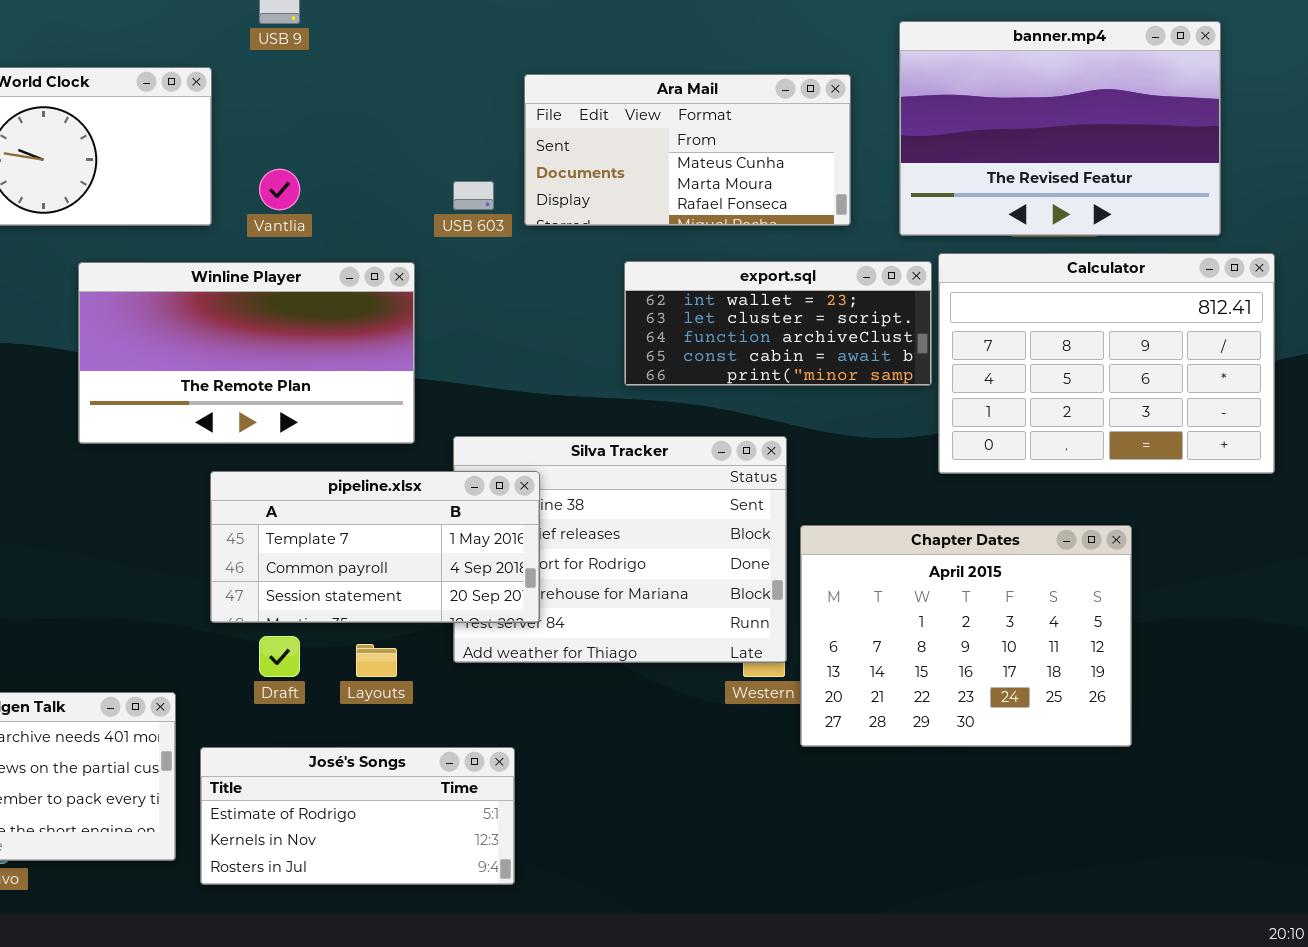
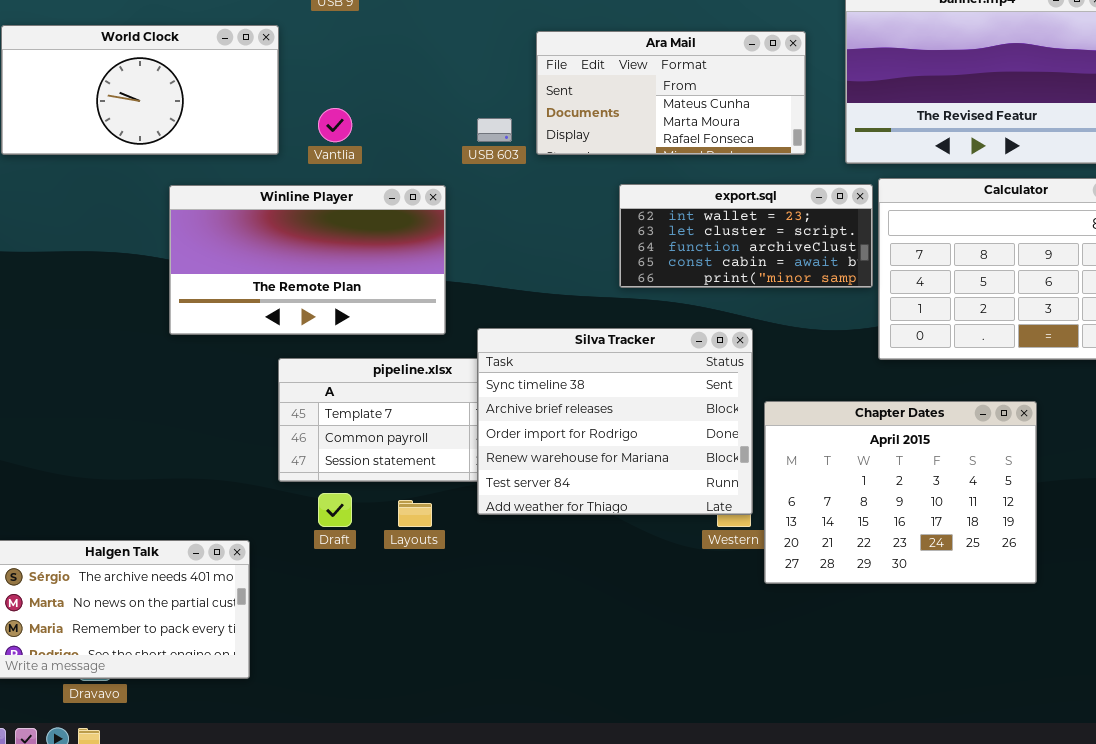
Silva Tracker: [453,436,787,663] -> [477,328,753,515], raised
José's Songs: [200,747,515,885] -> none, closed

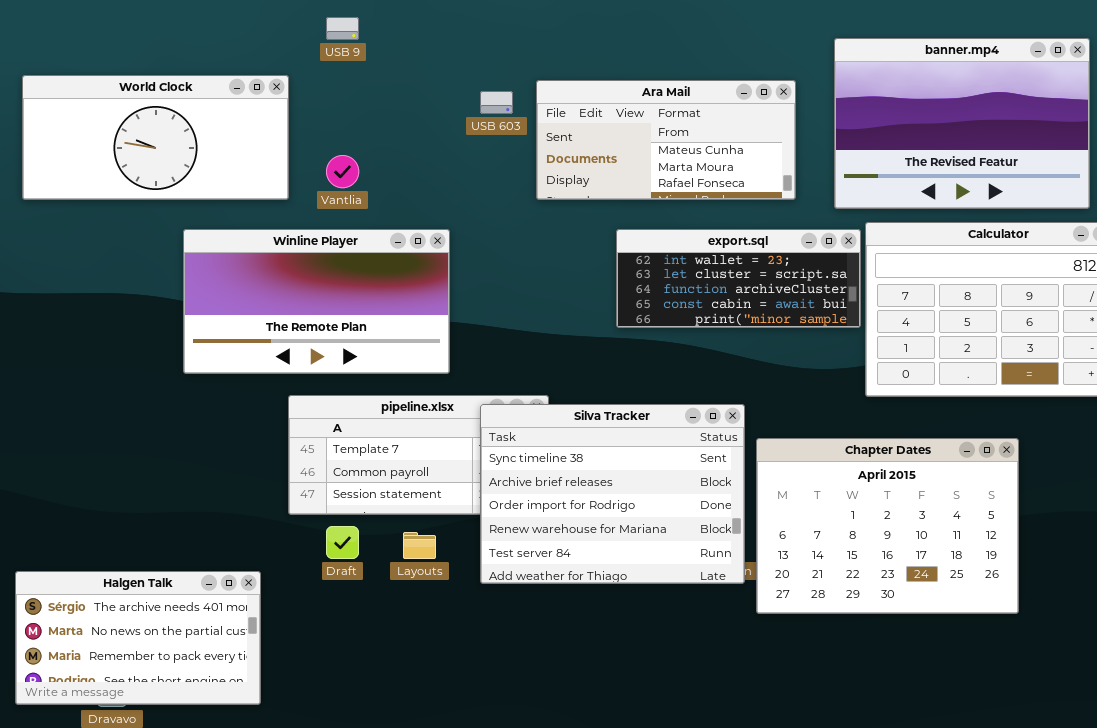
USB 603: [477,118,512,142] -> [480,91,513,114], moved
Silva Tracker: [477,328,753,515] -> [480,404,745,584], moved

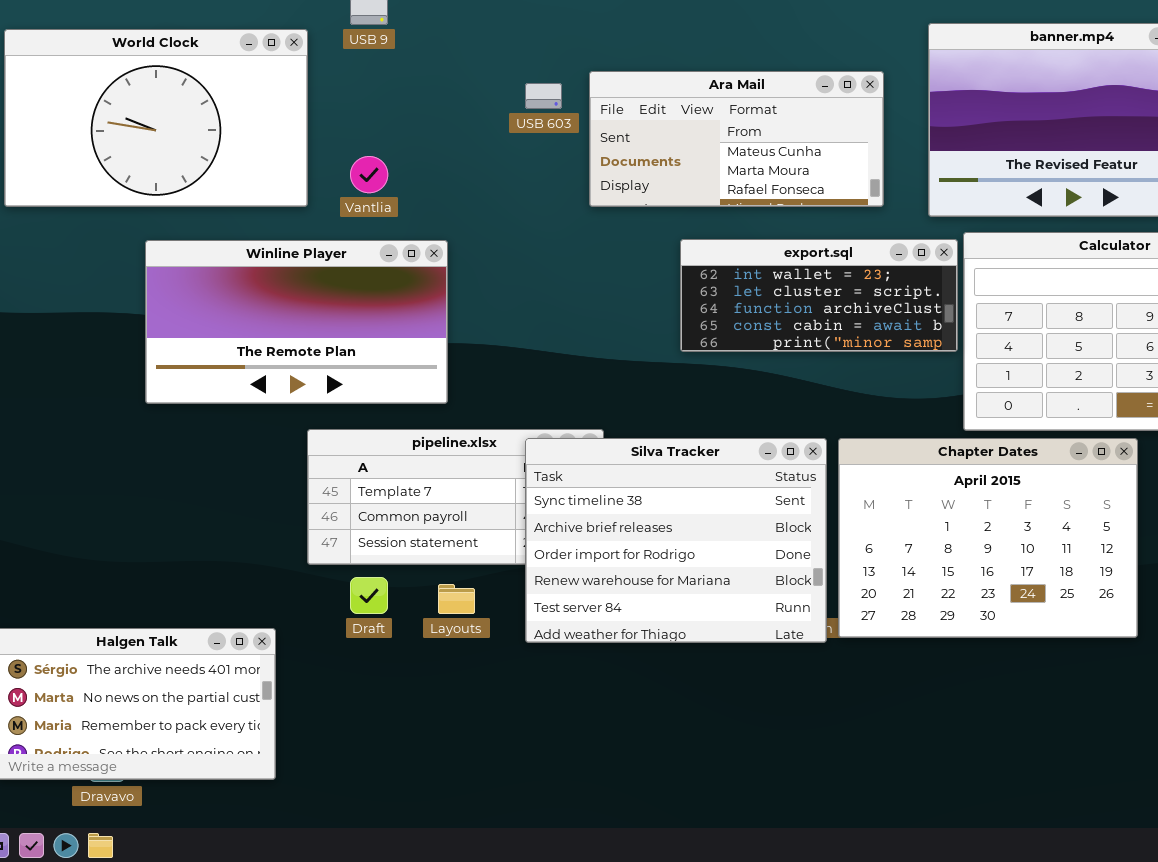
World Clock: [22,75,289,200] -> [4,29,308,207], resized
Winline Player: [183,229,450,374] -> [145,240,448,404], moved
Chapter Dates: [756,438,1019,614] -> [838,438,1138,638], moved

